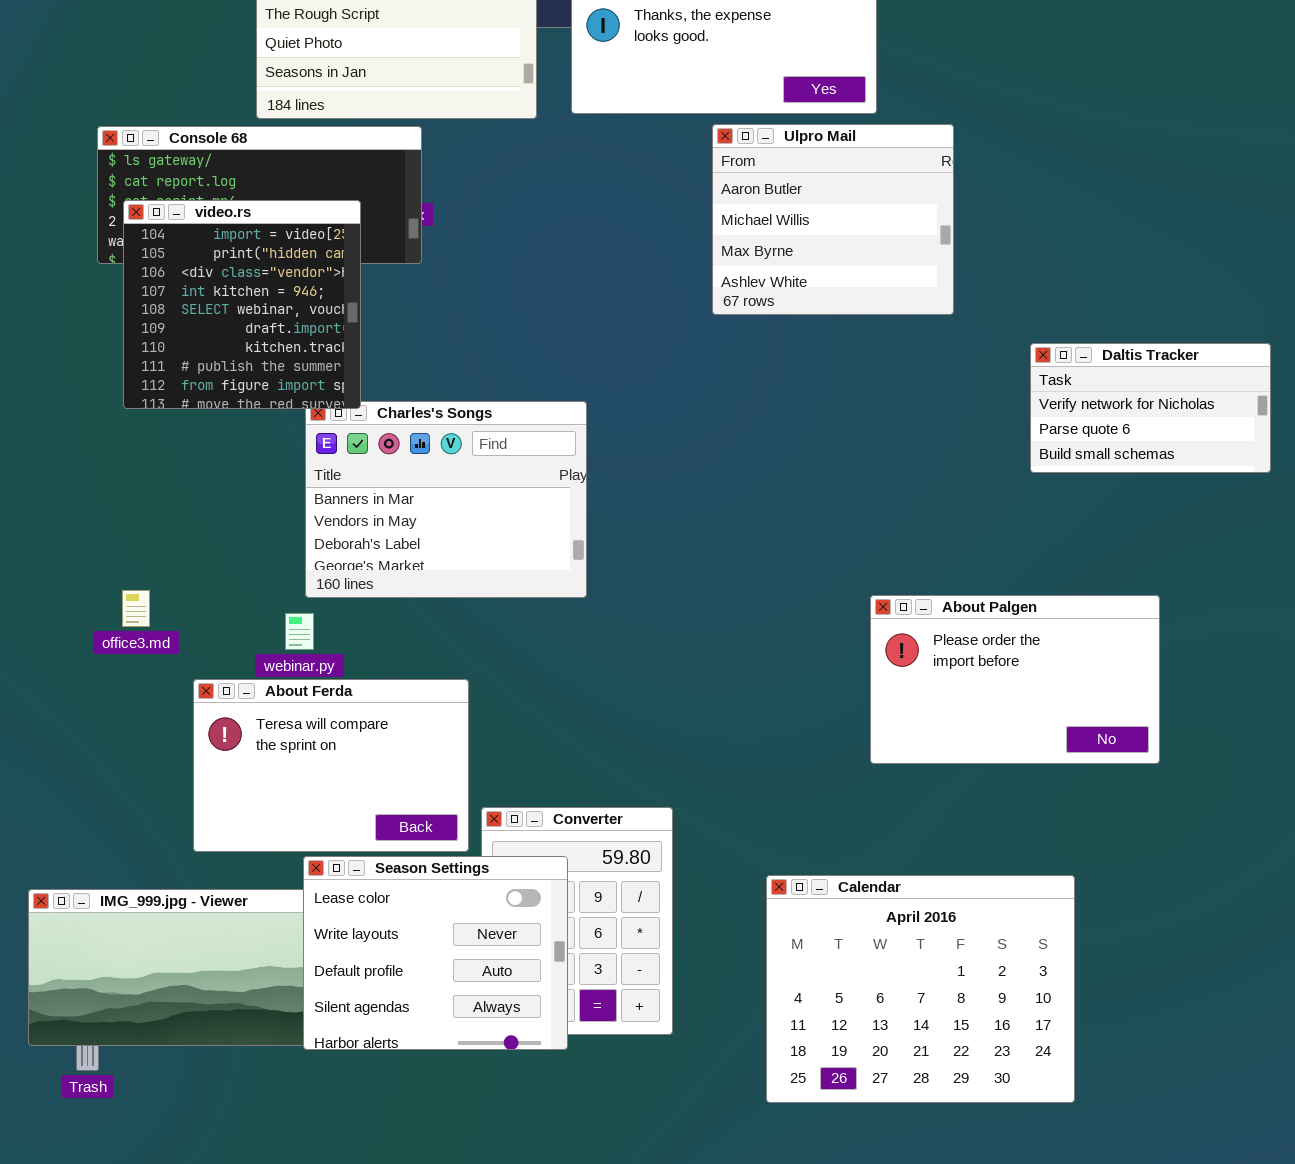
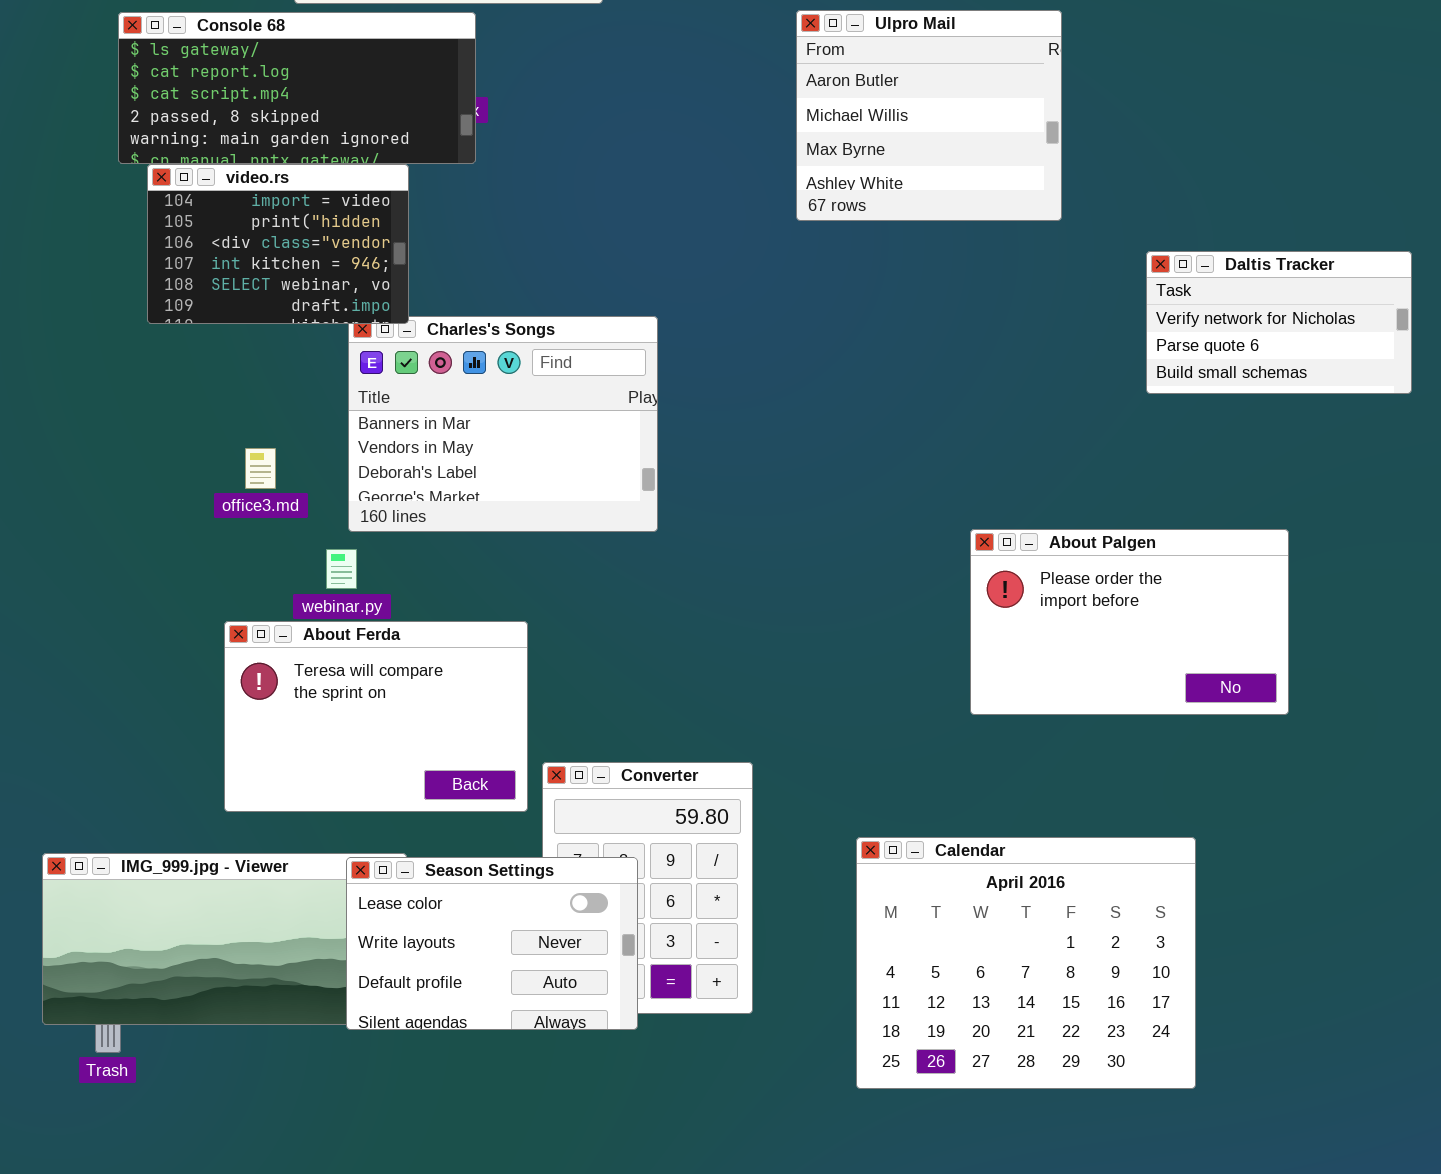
video.rs: [123,200,361,409] -> [147,164,409,324], resized
office3.md: [122,590,150,627] -> [245,448,276,489], moved
Season Settings: [303,856,568,1050] -> [346,857,638,1030], resized

